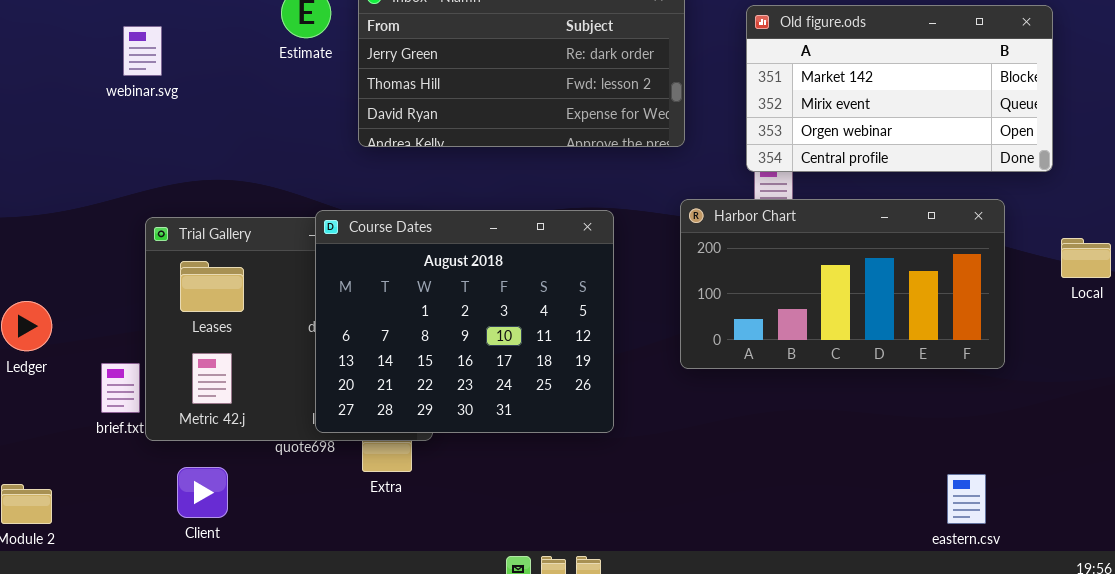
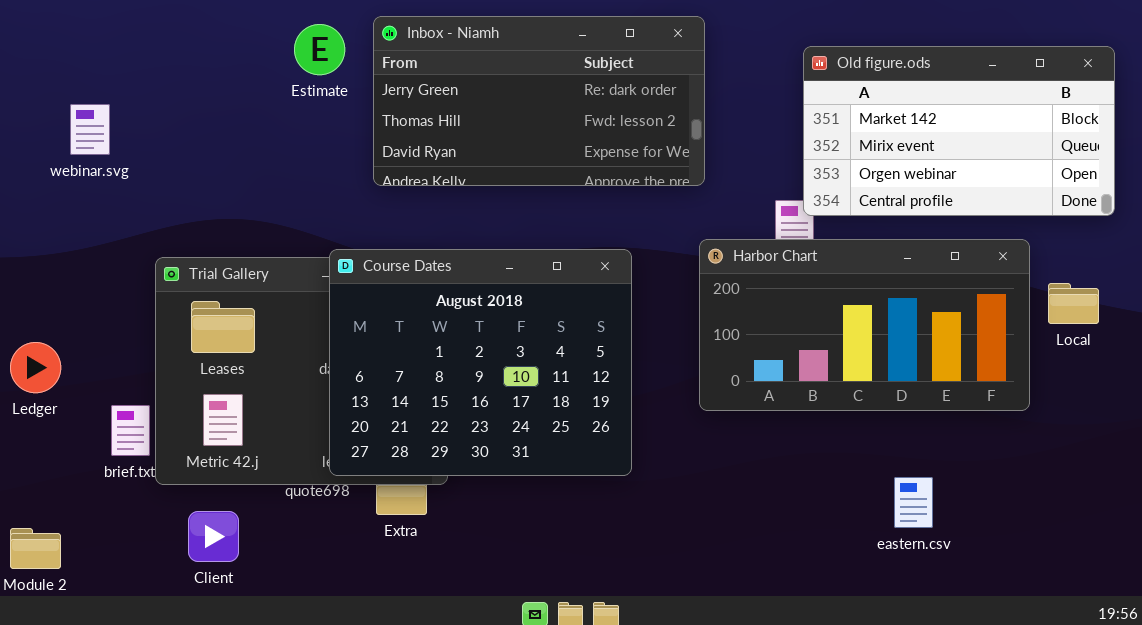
Old figure.ods: [746,5,1053,172] -> [803,46,1115,216], moved
webinar.svg: [123,26,162,76] -> [70,104,110,155], moved
Local: [1061,238,1111,278] -> [1048,283,1099,324], moved
eastern.csv: [947,474,986,524] -> [894,477,933,528], moved

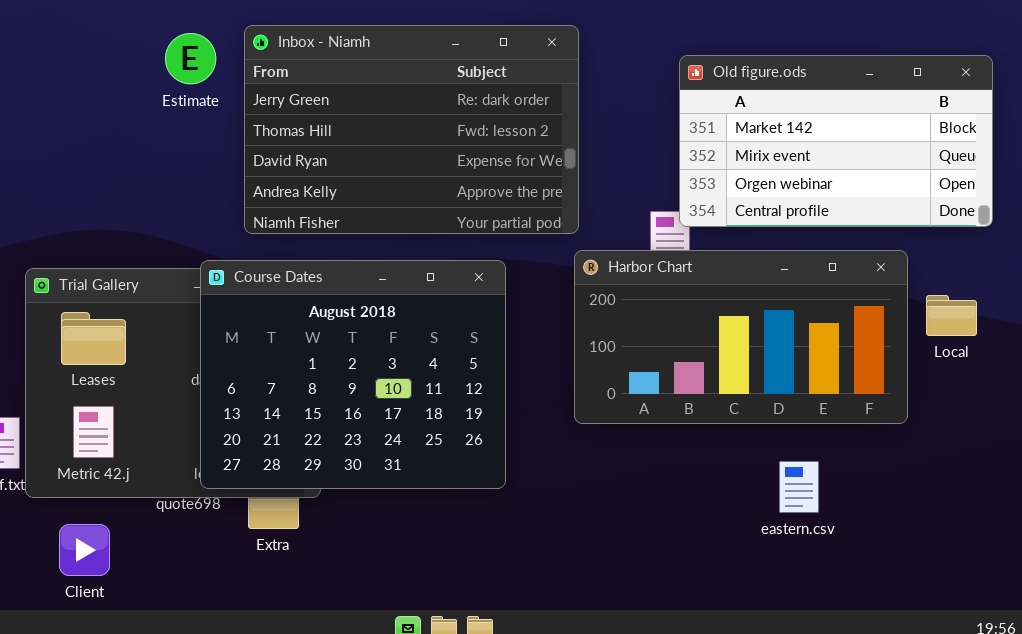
Inbox - Niamh: [373,16,705,186] -> [244,25,579,234], resized
eastern.csv: [894,477,933,528] -> [779,461,819,513], moved

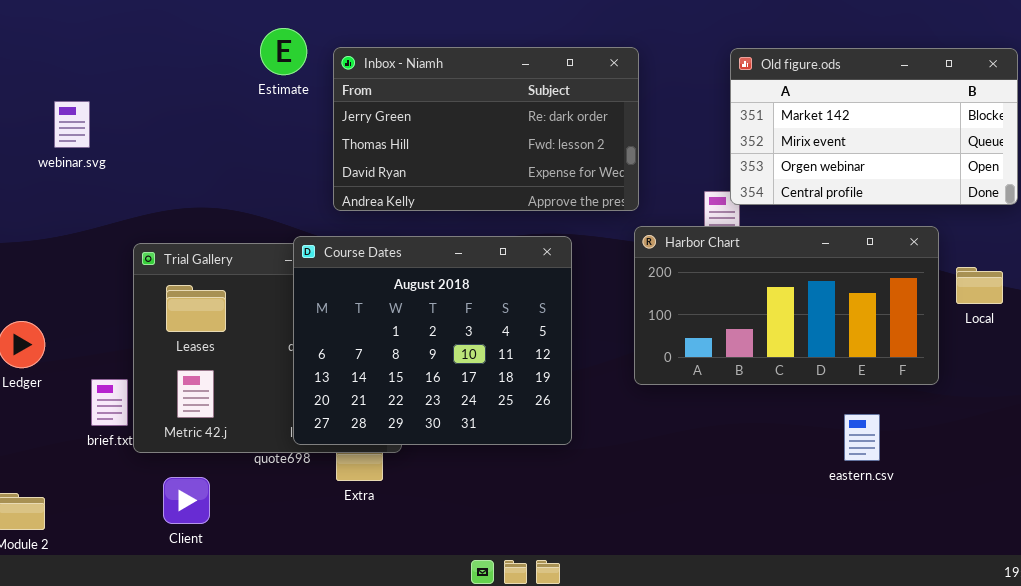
Inbox - Niamh: [244,25,579,234] -> [333,47,639,211], resized
eastern.csv: [779,461,819,513] -> [844,414,880,461], moved

